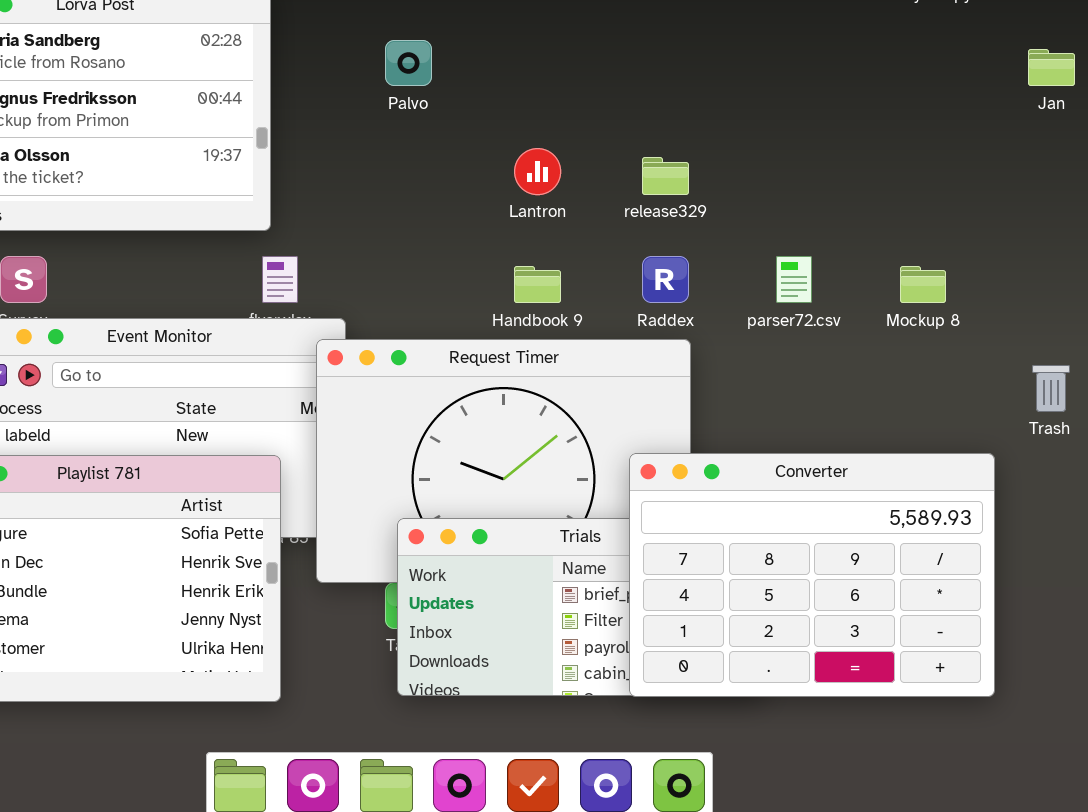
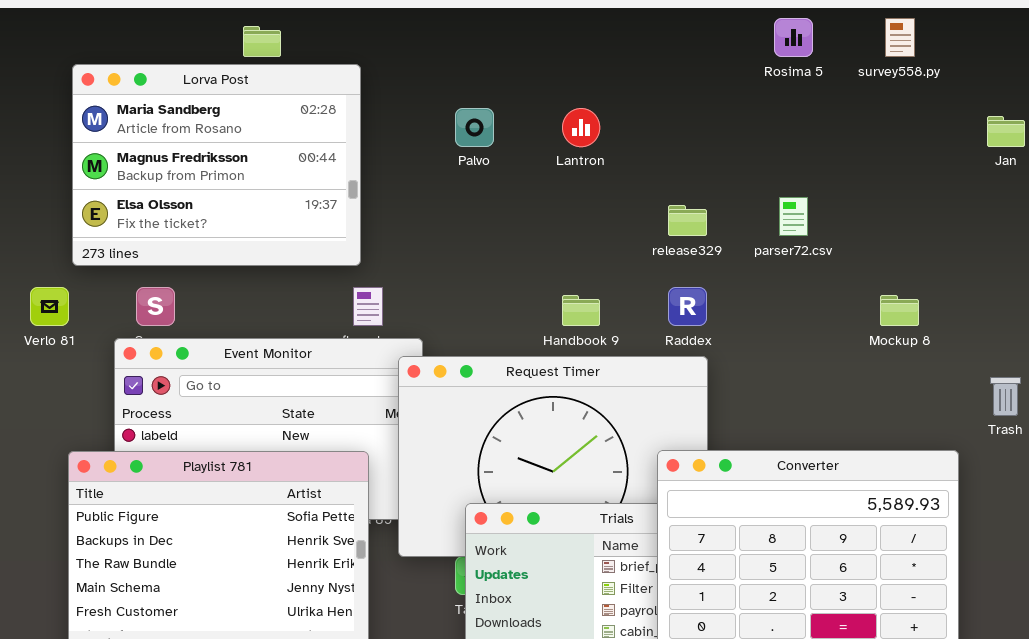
Lantron: [514,148,561,195] -> [562,108,600,147], moved
parser72.csv: [776,256,812,303] -> [779,197,808,236], moved

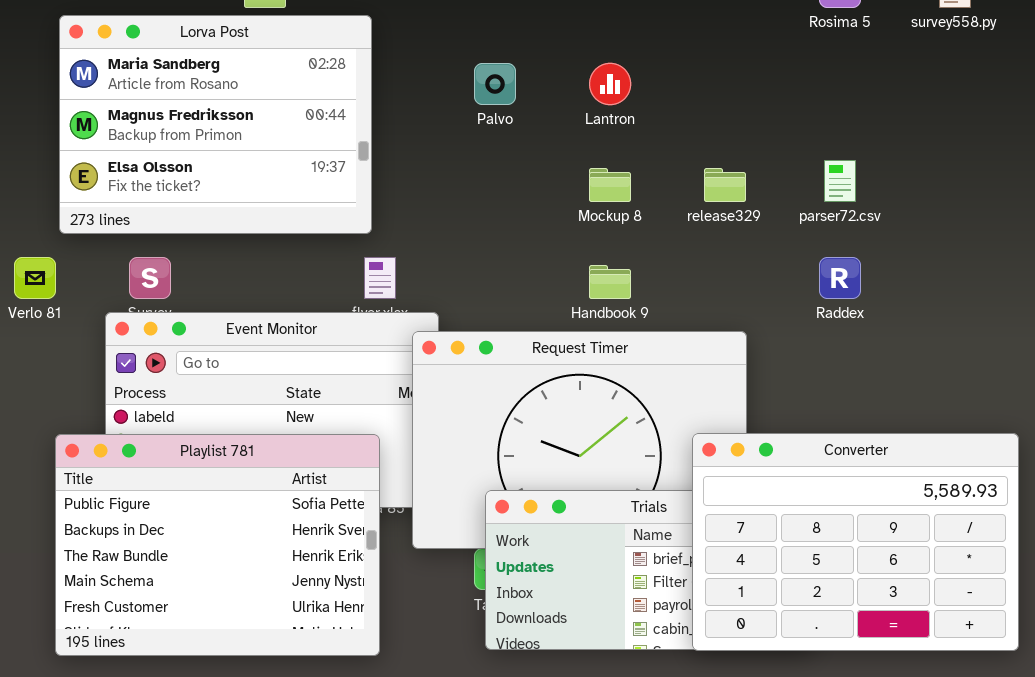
Raddex: [668,287,707,326] -> [819,257,861,299], moved
Mockup 8: [880,295,919,326] -> [589,168,631,202], moved

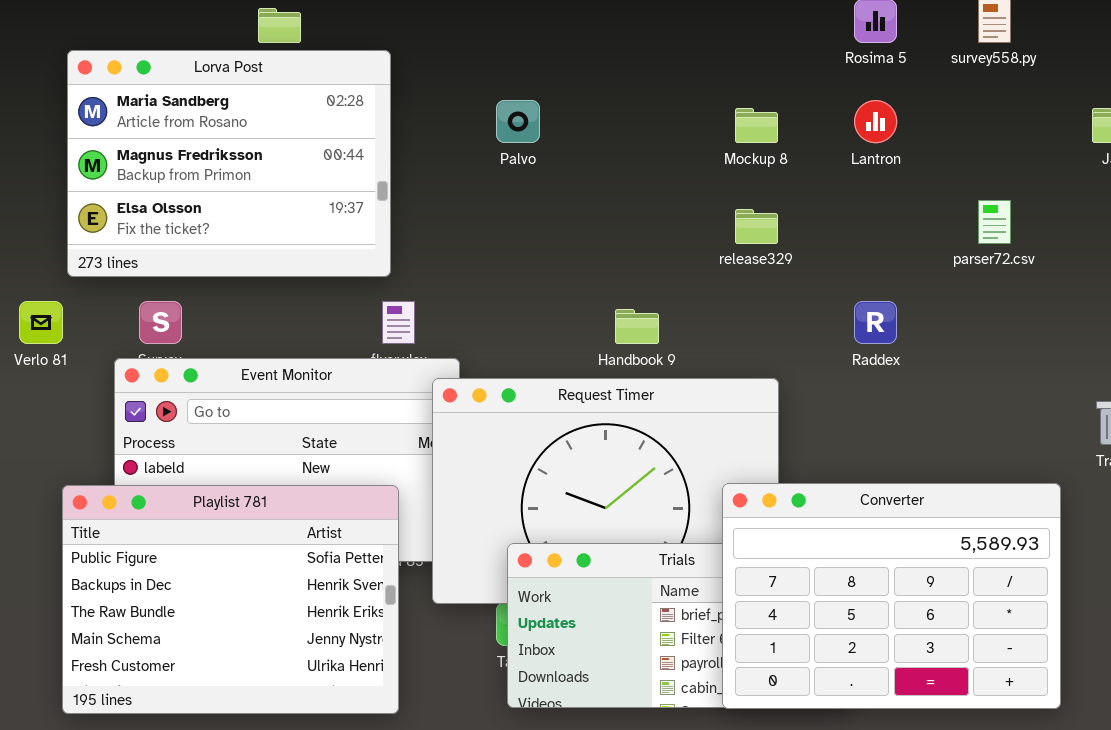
Lantron: [589,63,631,105] -> [854,100,897,143], moved
parser72.csv: [824,160,856,202] -> [978,200,1011,244], moved
Mockup 8: [589,168,631,202] -> [735,108,778,143], moved

